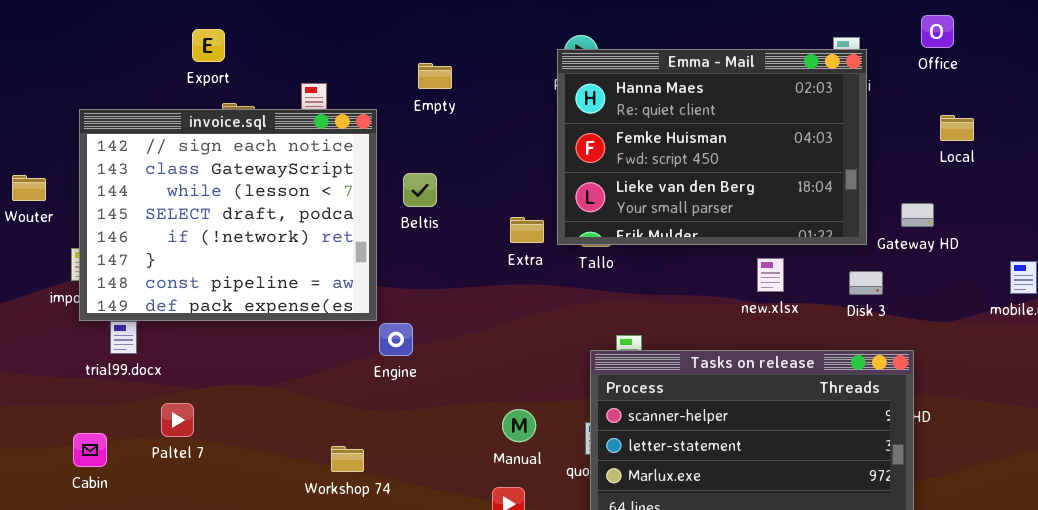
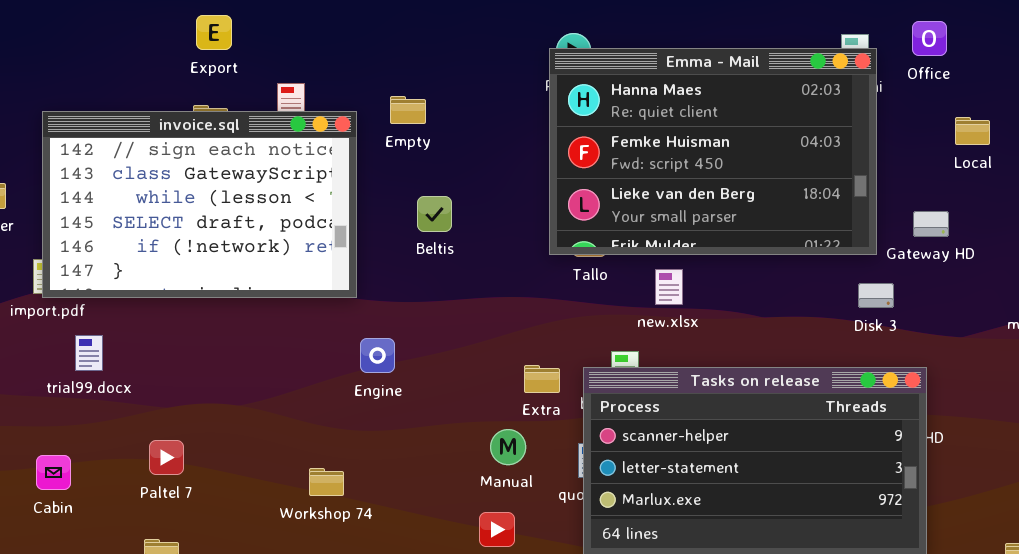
Office: [921,15,954,48] -> [912,21,947,56], moved
Export: [192,29,225,62] -> [196,15,232,50], moved
Empty: [418,63,452,89] -> [390,96,426,124], moved
invoice.sql: [79,109,377,321] -> [42,111,357,298], resized
Beltis: [403,173,437,207] -> [417,196,452,232], moved
Extra: [510,217,544,243] -> [524,365,560,393], moved
new.xlsx: [757,258,784,292] -> [655,269,683,305], moved
Paltel 7: [161,403,194,437] -> [149,440,184,475], moved

